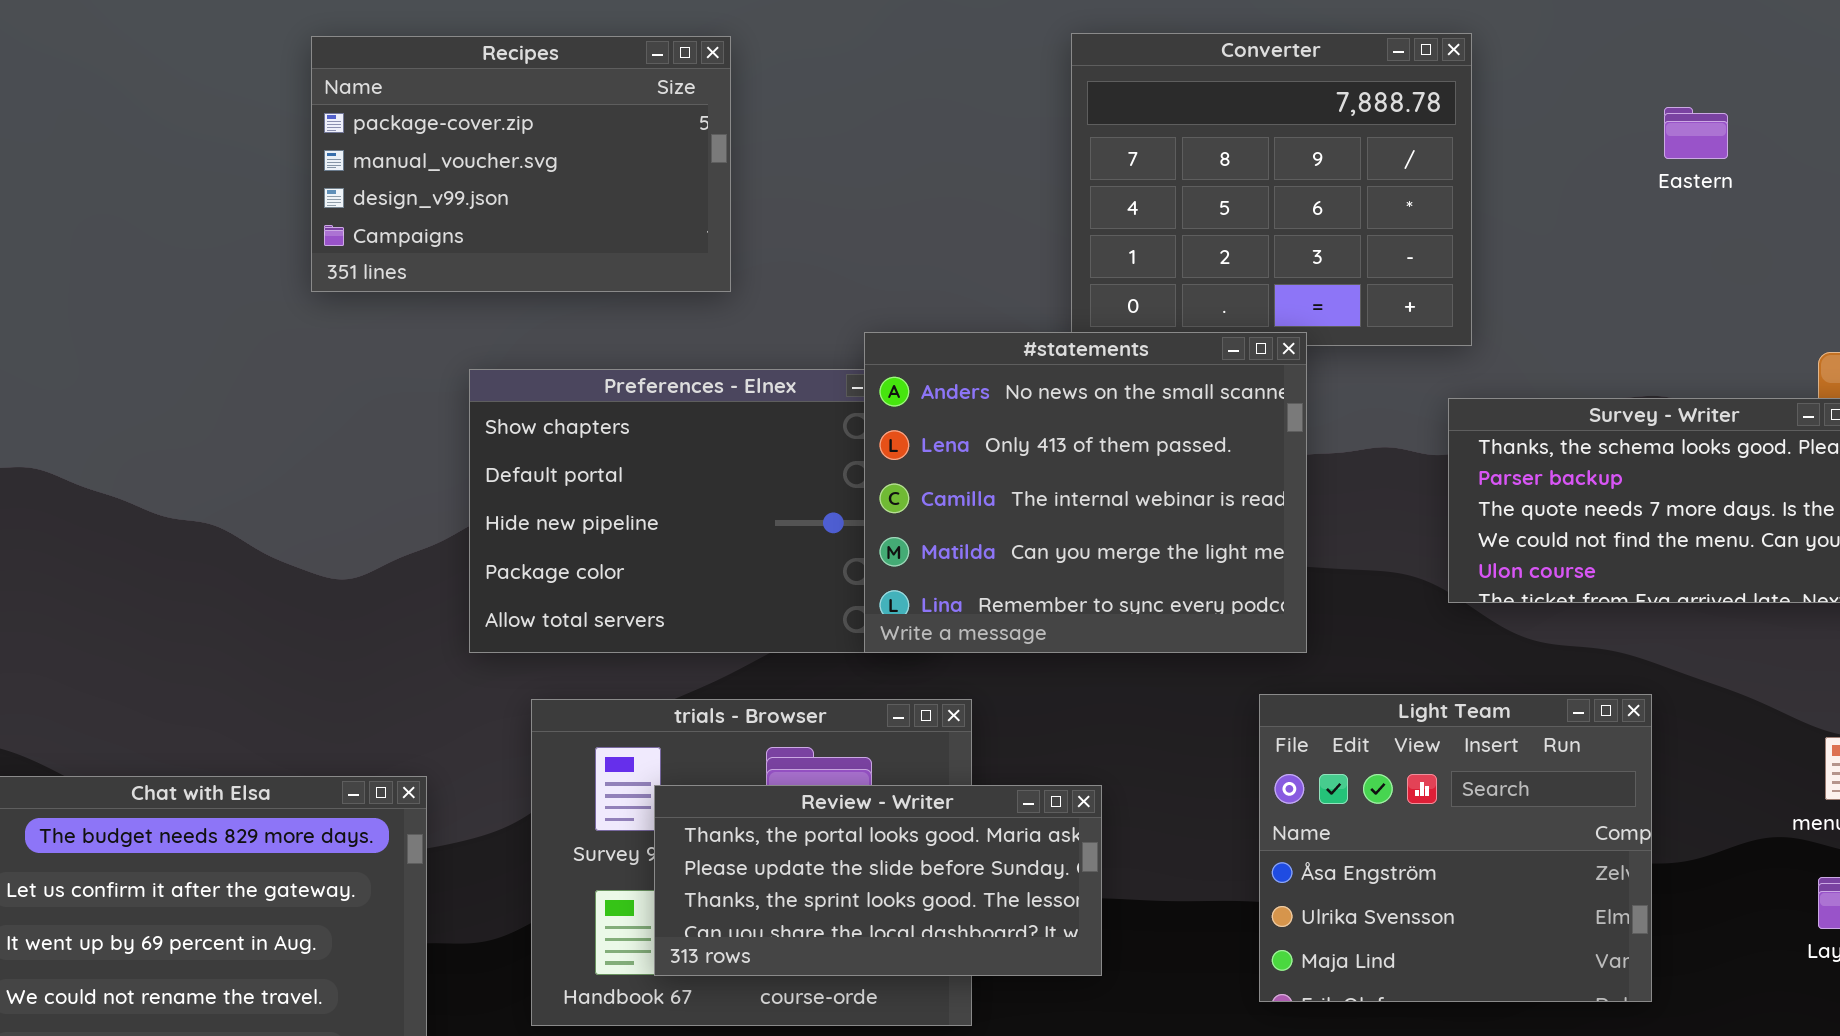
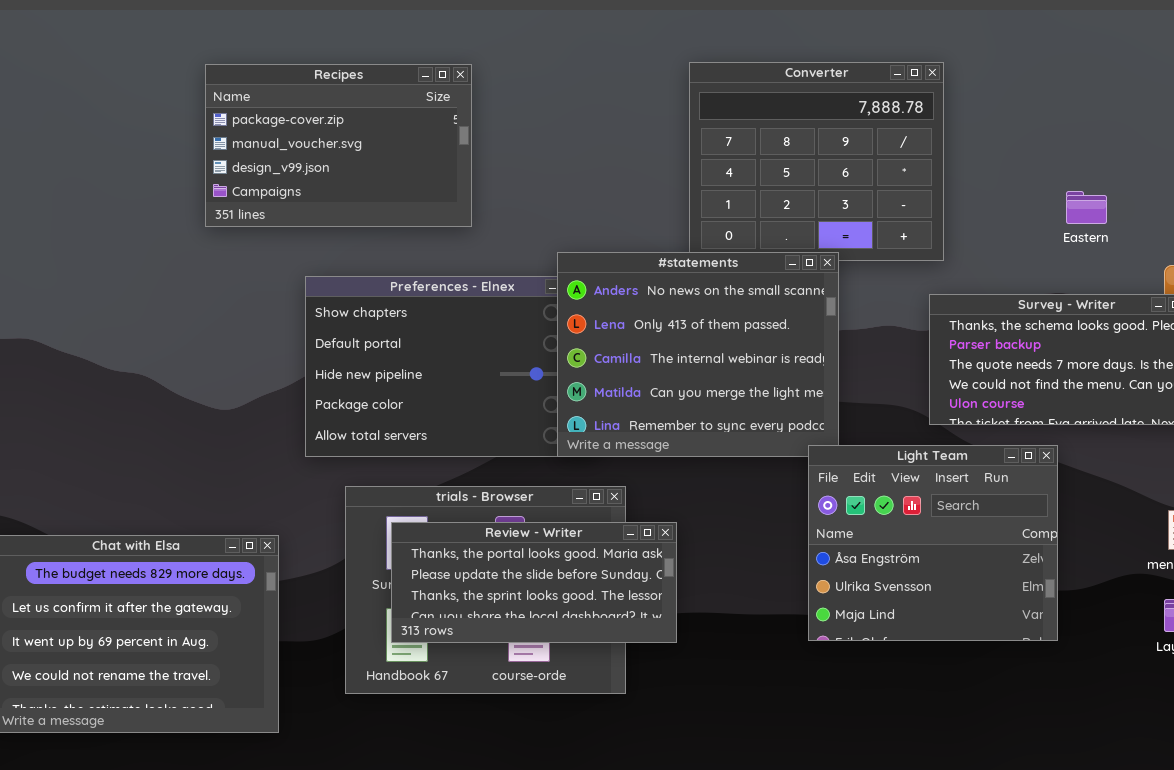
Eastern: [1664,107,1728,159] -> [1066,191,1107,224], moved
Light Team: [1259,694,1652,1002] -> [808,445,1058,641], moved
Review - Writer: [654,785,1102,976] -> [391,522,677,643], moved

